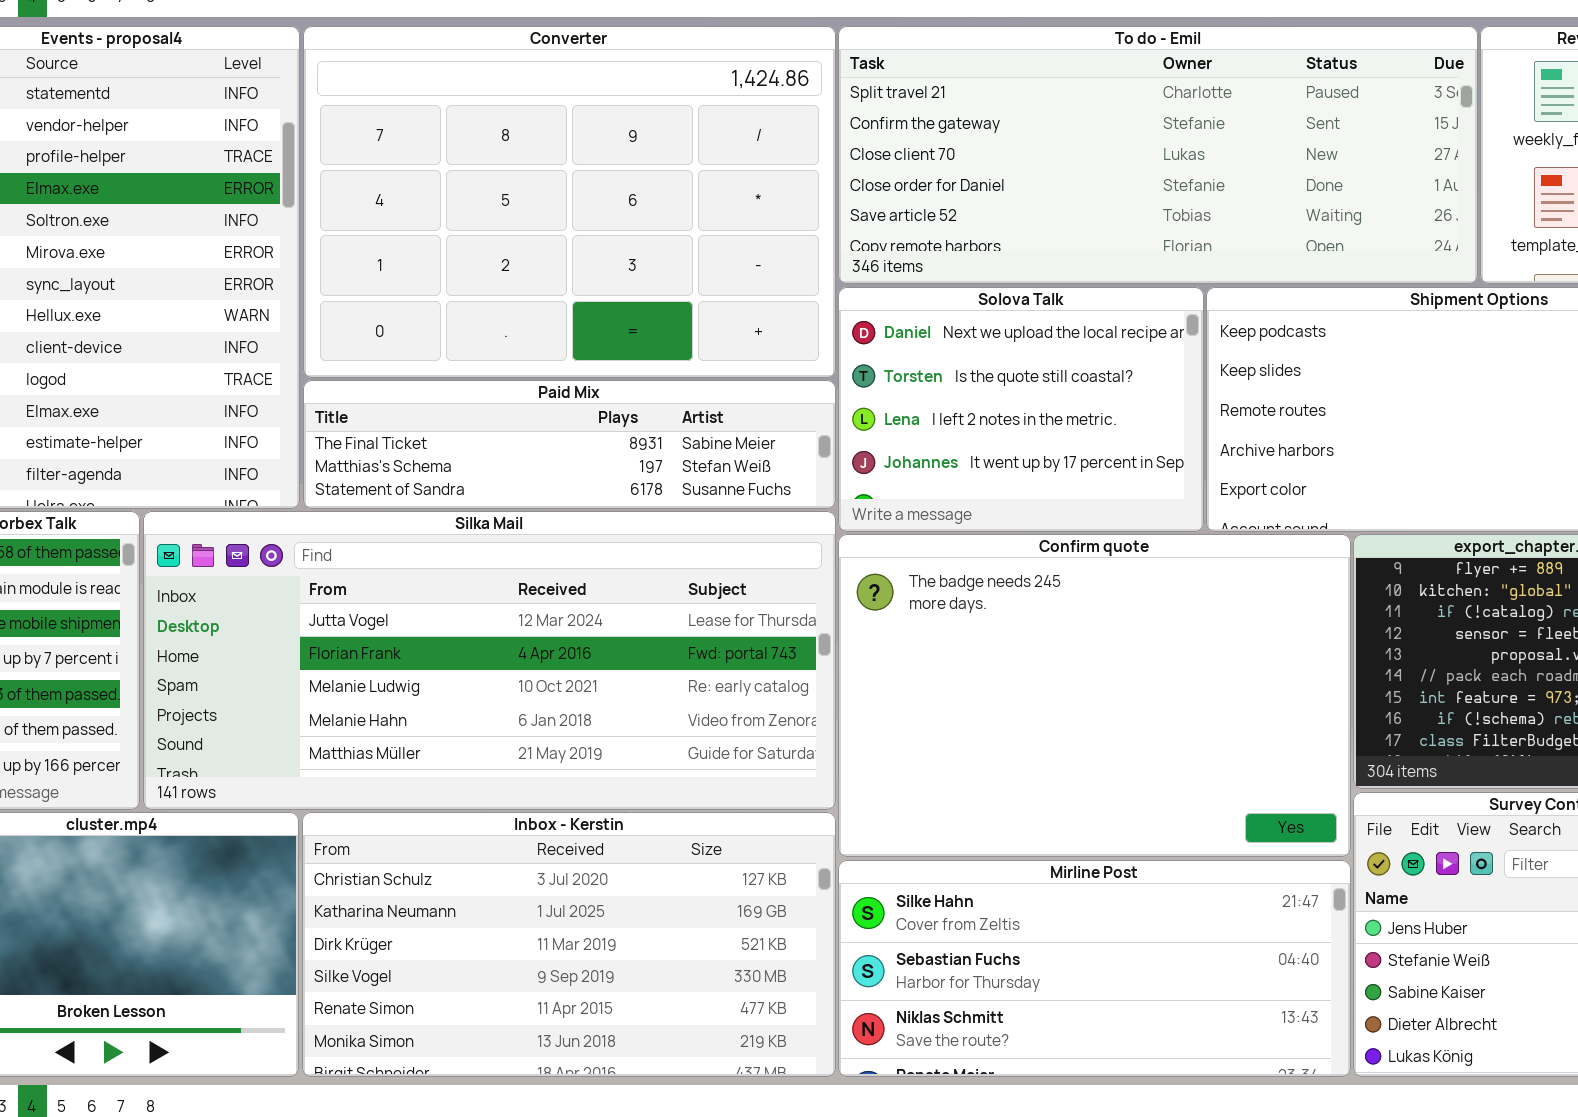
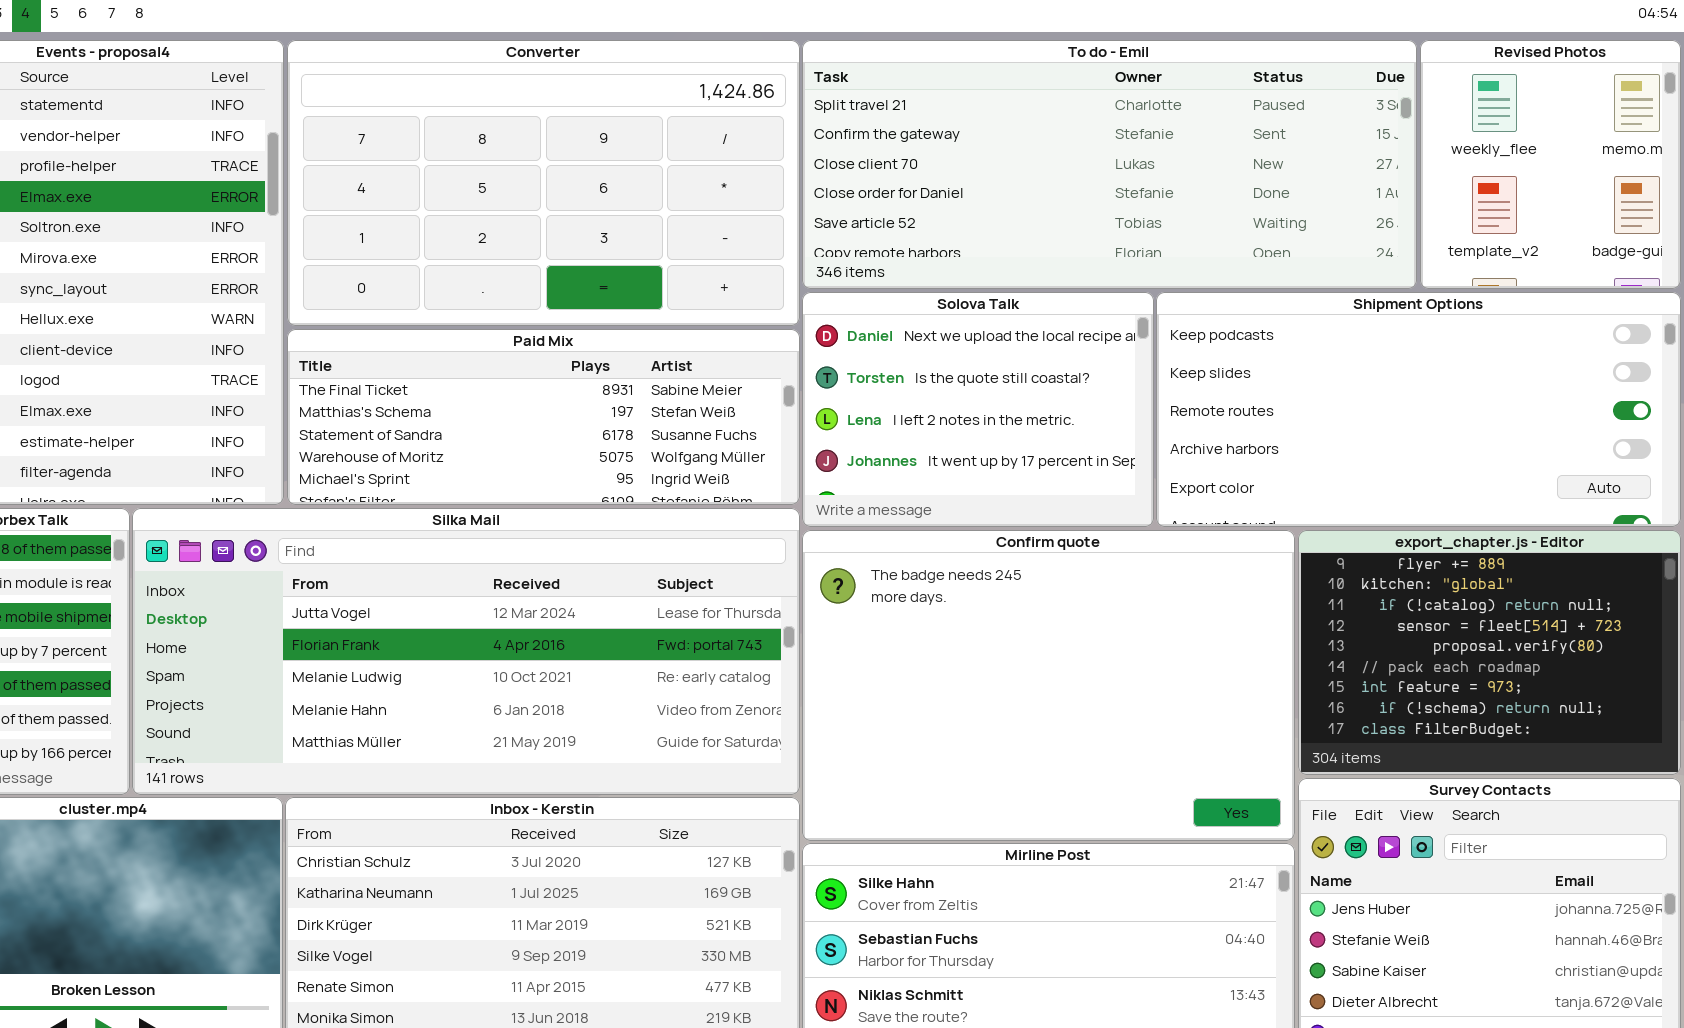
Converter: [303,26,836,378] -> [287,40,800,326], resized
Paid Mix: [303,380,836,509] -> [287,329,800,505], resized

